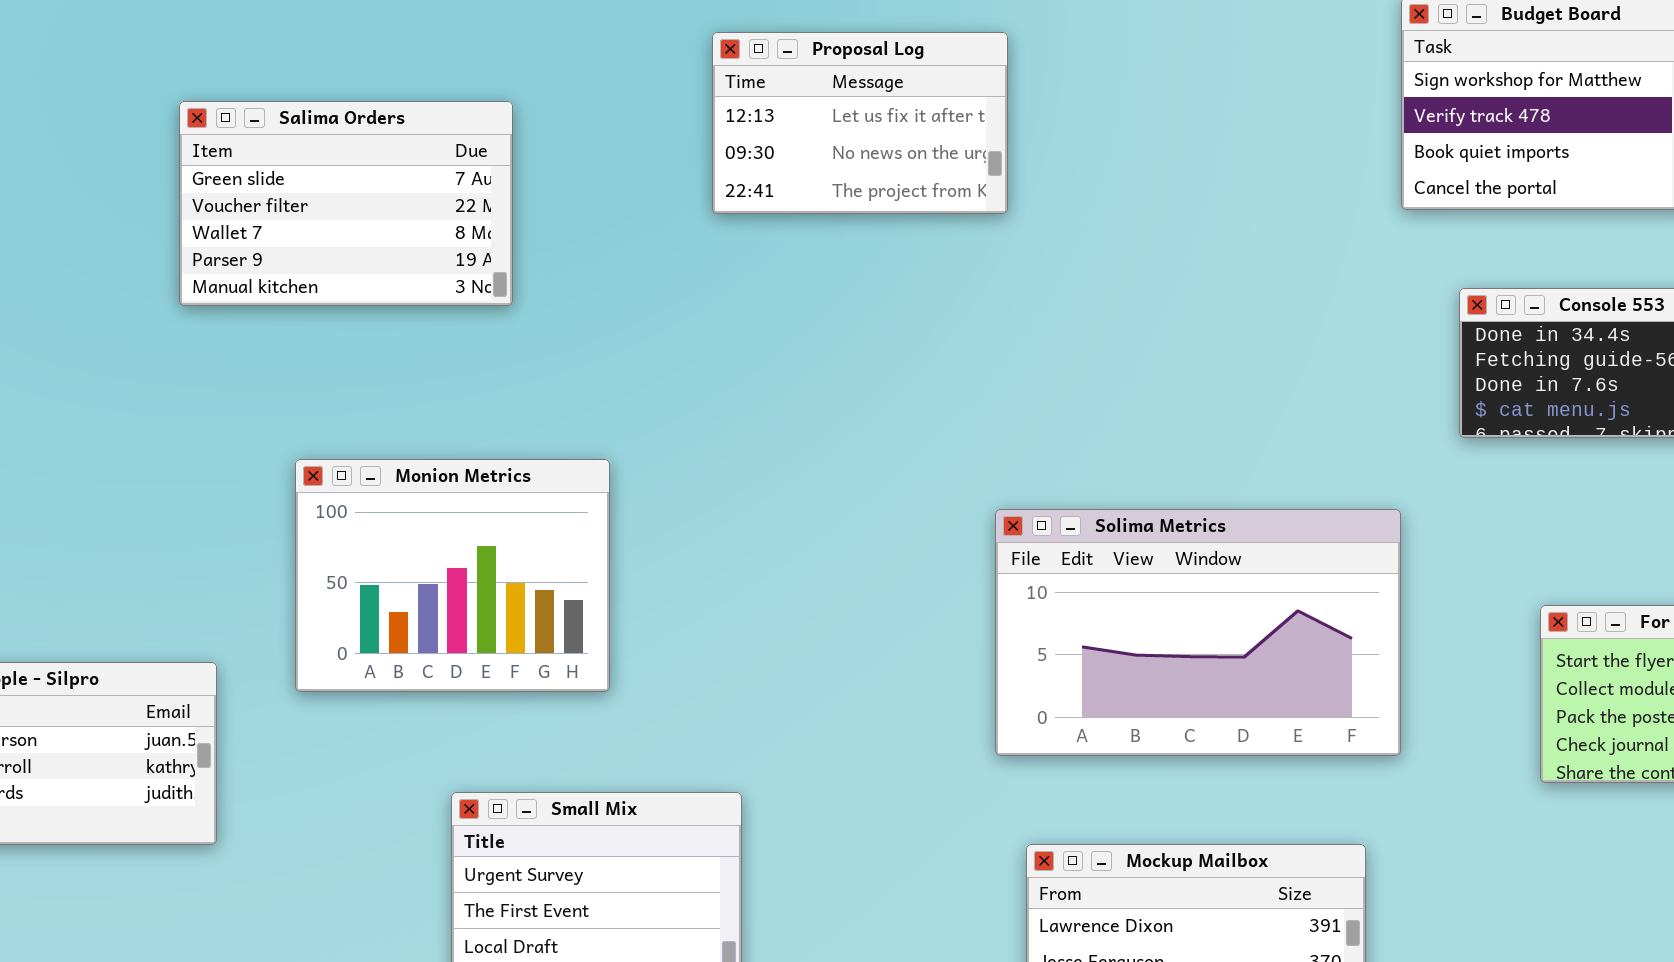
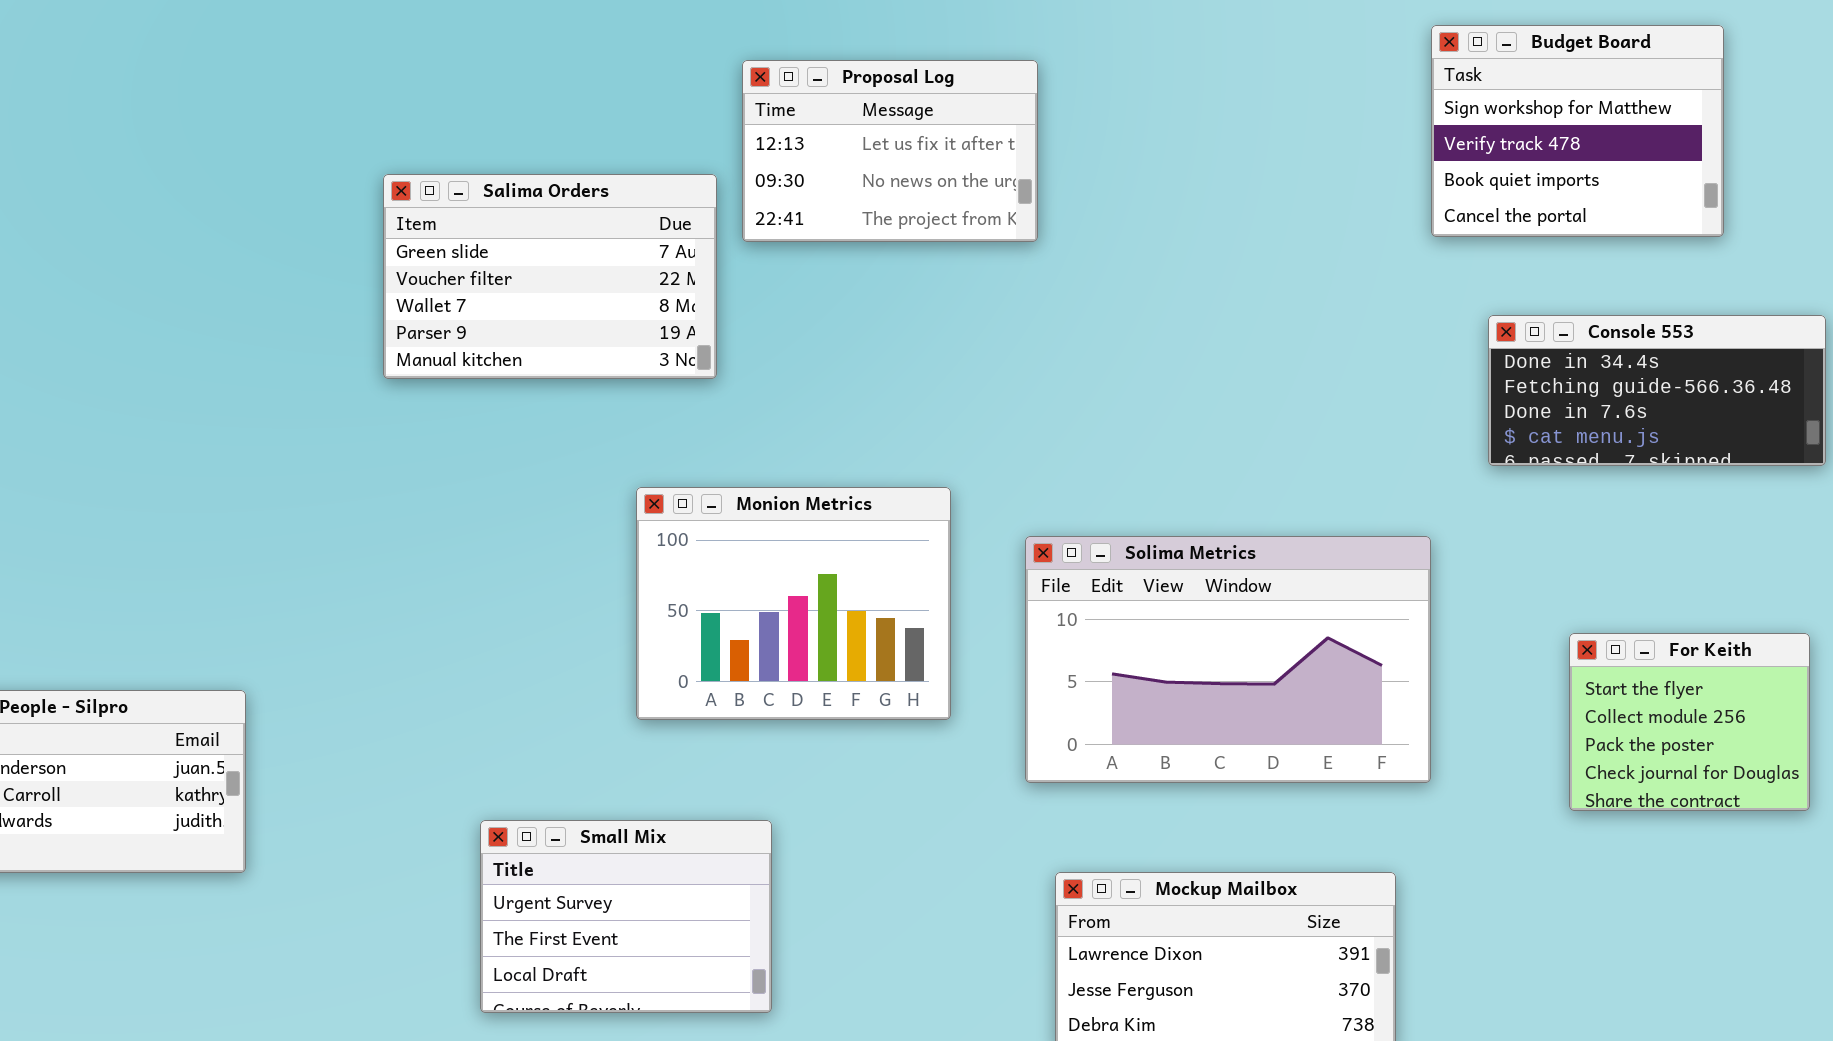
Salima Orders: [179,101,513,306] -> [383,174,717,379], moved
Monion Metrics: [295,459,610,692] -> [636,487,951,720], moved

